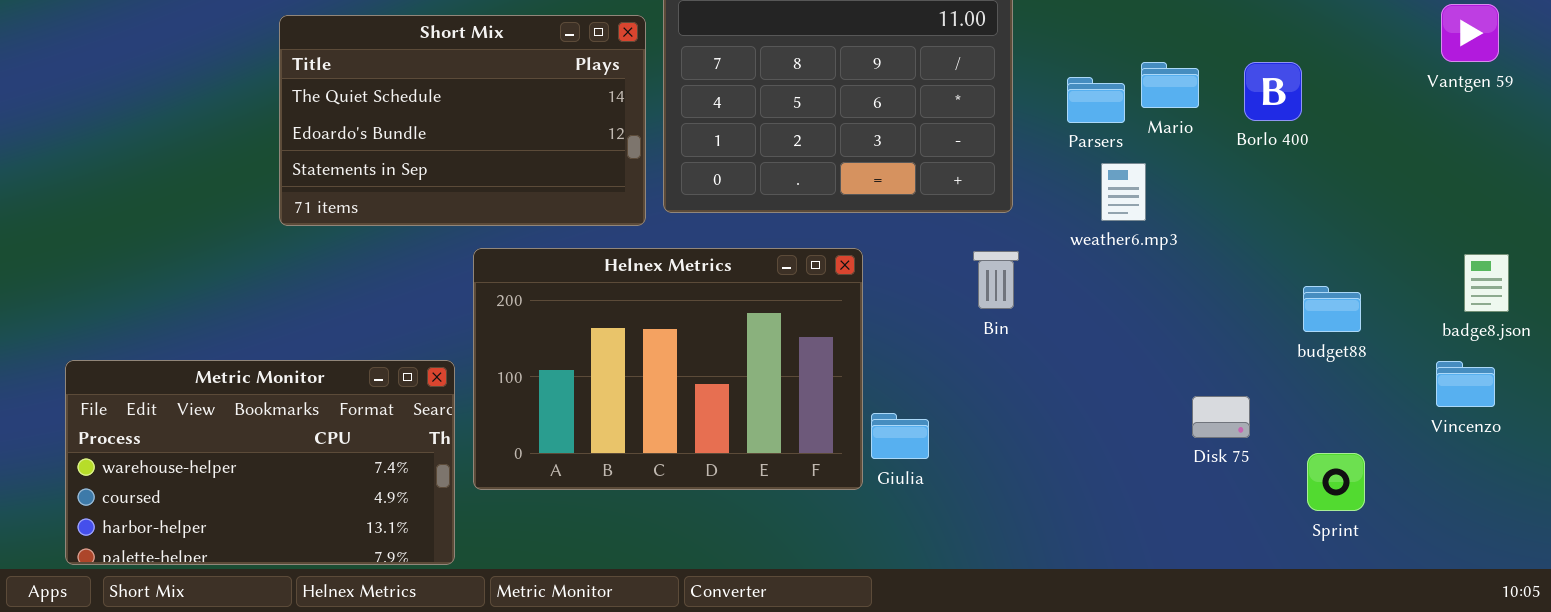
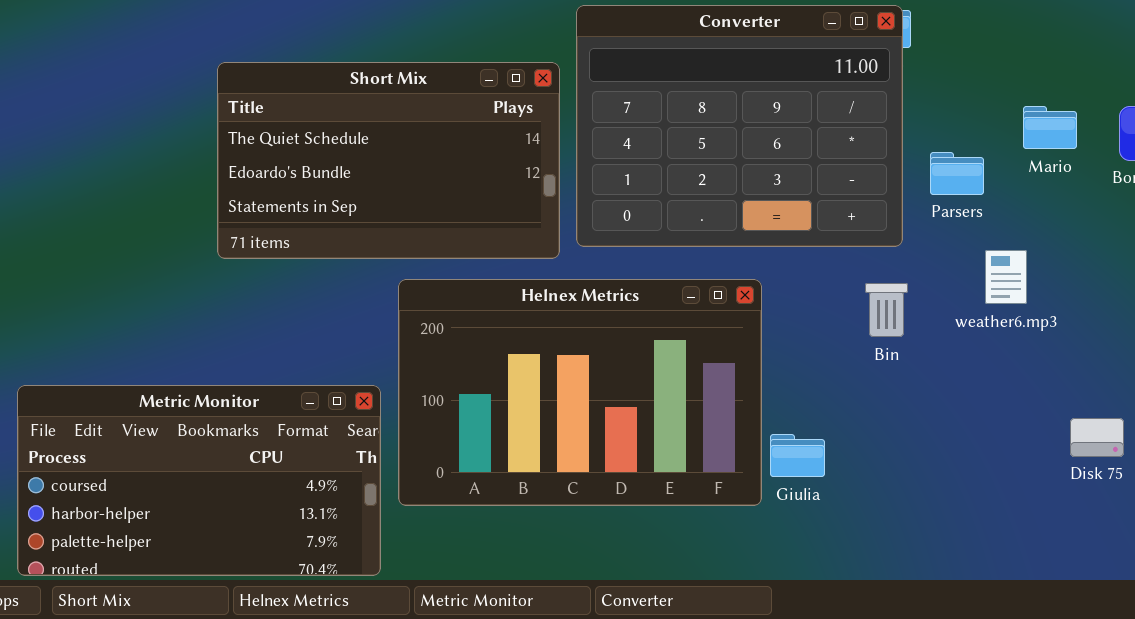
Parsers: [1067,77,1125,123] -> [930,152,984,195], moved
weather6.mp3: [1101,163,1146,221] -> [985,250,1027,304], moved
Metric Monitor: [65,360,455,565] -> [17,385,381,576], scrolled down 1 row

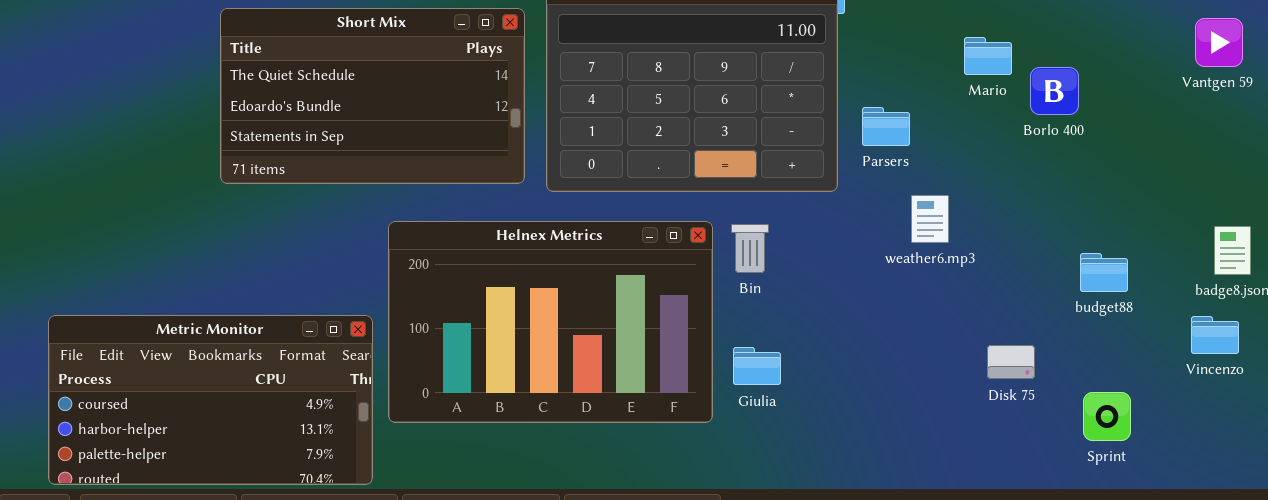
Short Mix: [217,62,560,259] -> [220,8,525,184], moved
Mario: [1023,106,1077,149] -> [964,37,1012,75], moved
Bin: [865,283,908,337] -> [731,224,769,273], moved
Giulia: [770,434,825,477] -> [733,347,781,385], moved

